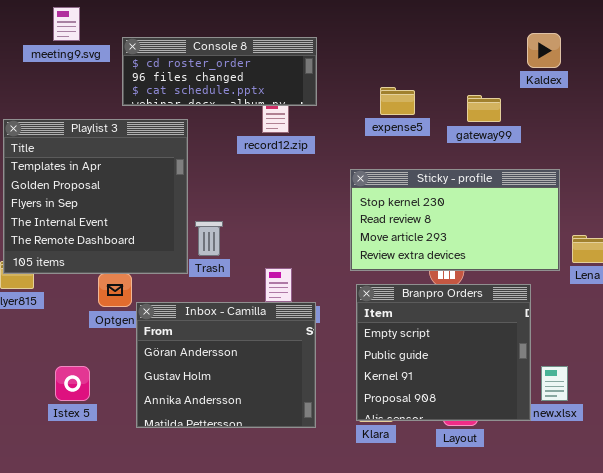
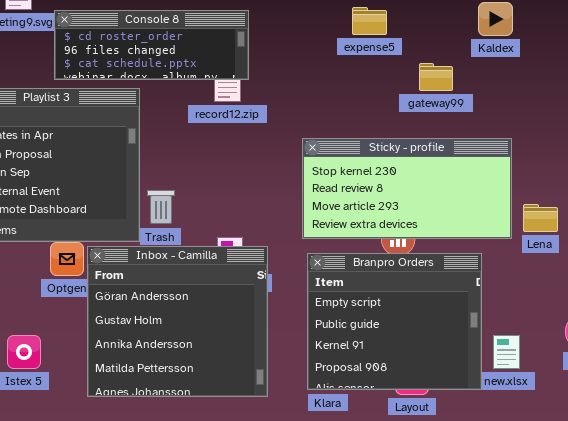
Console 8: [122,37,317,106] -> [54,10,249,80], moved
expense5: [380,87,415,115] -> [352,7,387,35], moved
Inbox - Camilla: [136,302,316,428] -> [87,246,268,397], resized

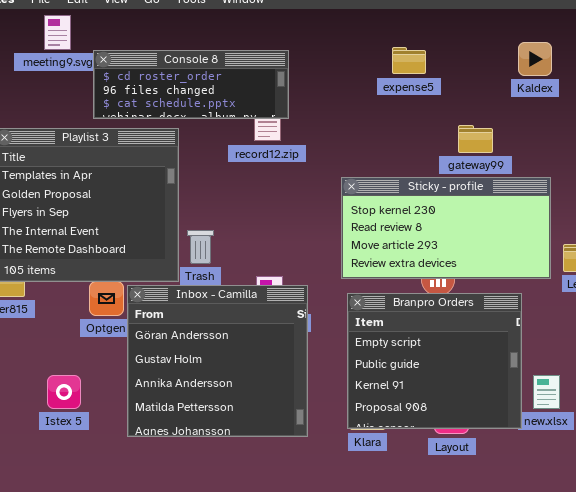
gateway99: [419,63,453,91] -> [458,125,493,153], moved

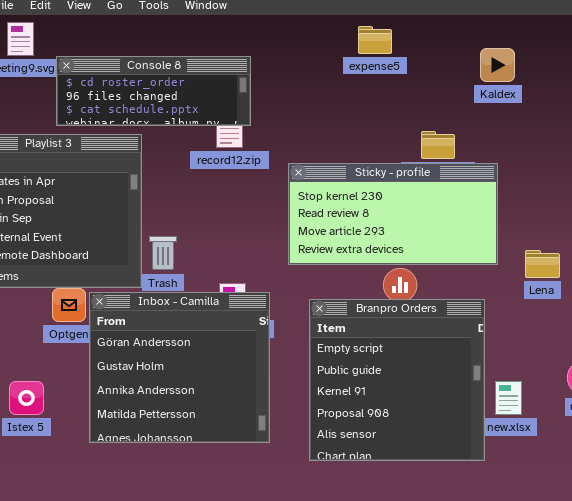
expense5: [392,47,426,74] -> [358,26,392,54], moved
Sticky - profile: [341,177,551,279] -> [288,163,498,265], moved
Branpro Orders: [347,293,522,429] -> [309,299,485,461], resized

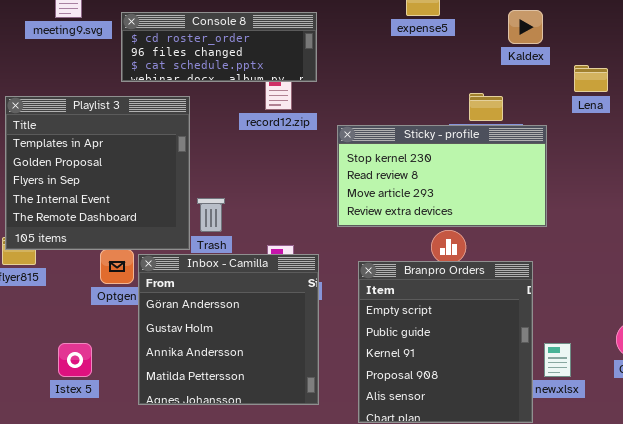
Kaldex: [480,48,515,82] -> [508,10,543,44], moved
Console 8: [56,56,251,126] -> [121,12,317,82], moved
Lena: [525,250,560,278] -> [574,65,608,92], moved

